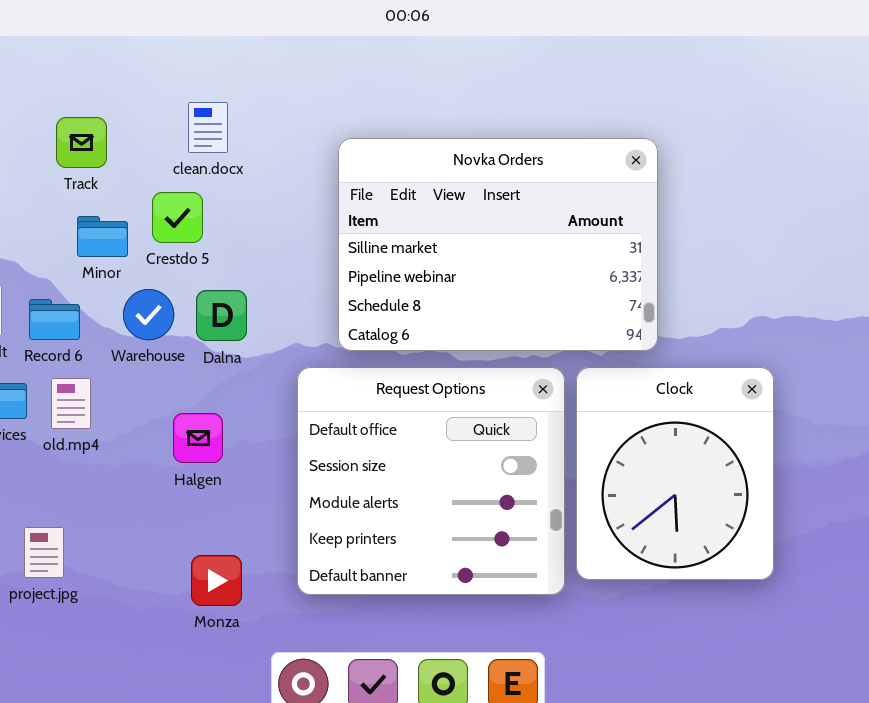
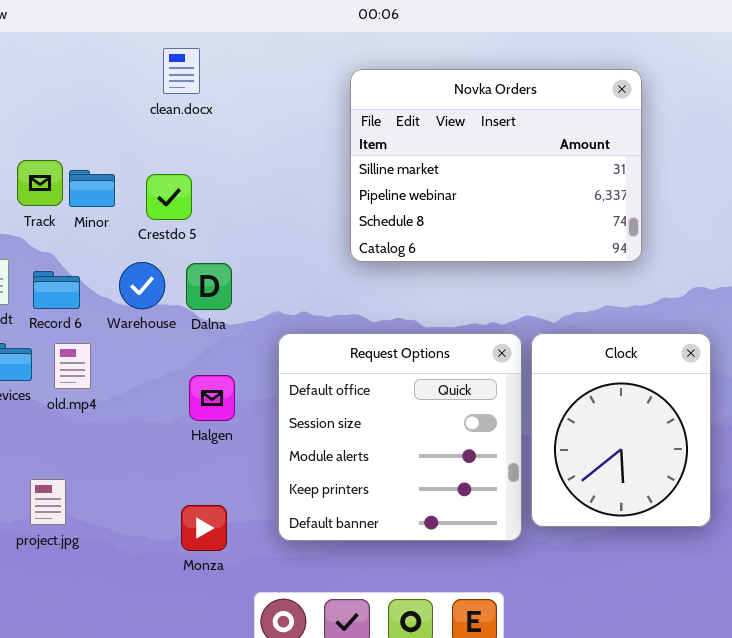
clean.docx: [188,102,228,153] -> [163,48,200,94], moved
Track: [56,117,107,168] -> [17,160,63,206], moved
Novka Orders: [338,138,658,351] -> [350,69,642,262], moved
Minor: [77,216,128,257] -> [69,170,115,207], moved
Halgen: [173,413,223,463] -> [189,375,235,421], moved

